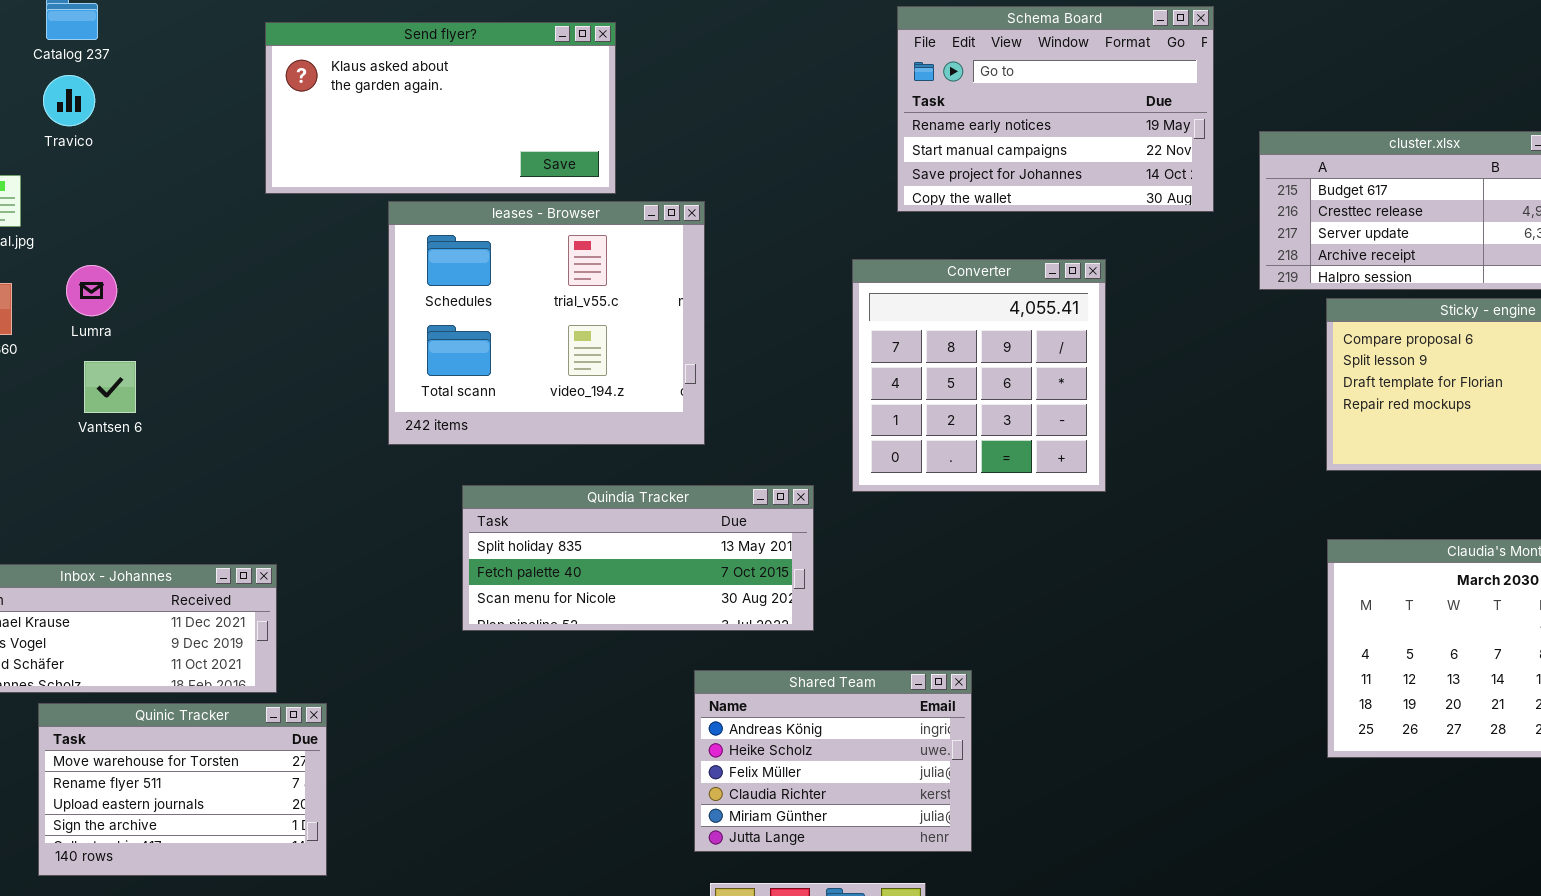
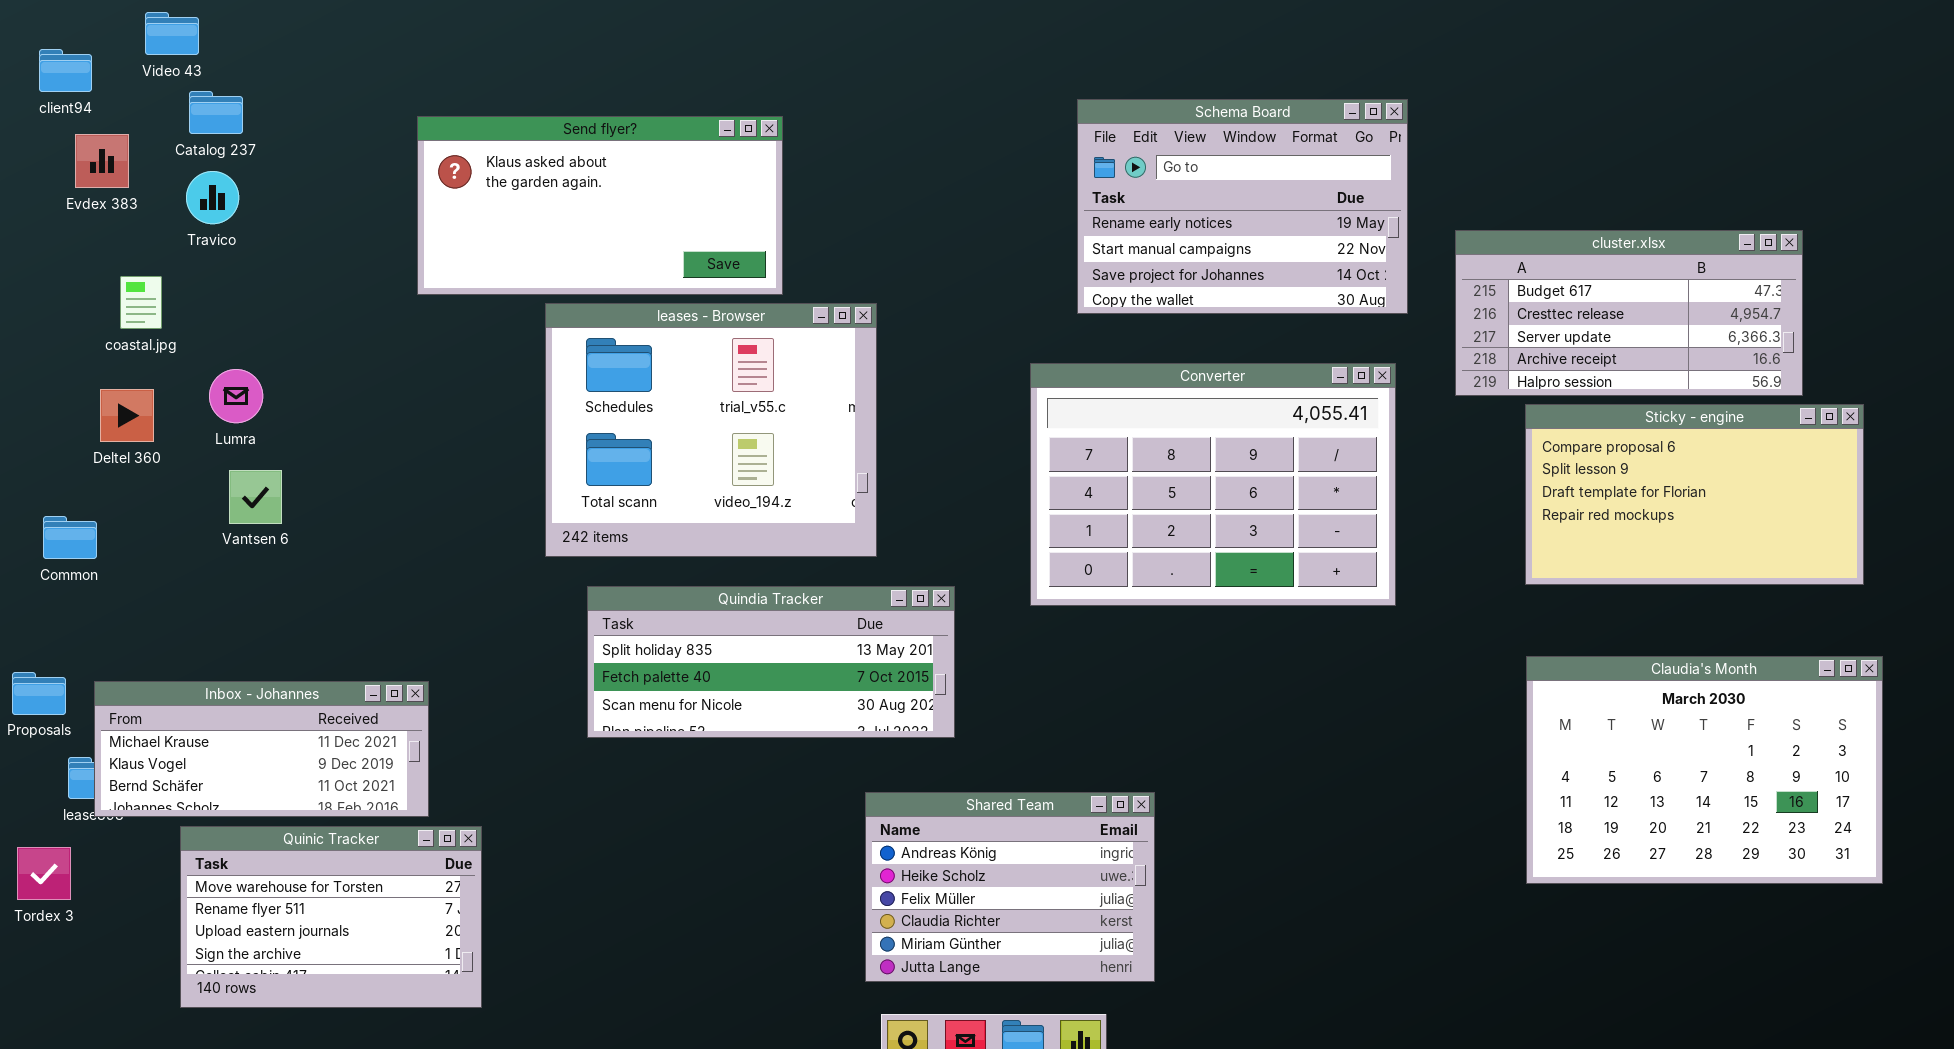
Converter: [852,259,1106,492] -> [1030,363,1396,606], resized
Quindia Tracker: [462,485,814,631] -> [587,586,955,738], moved

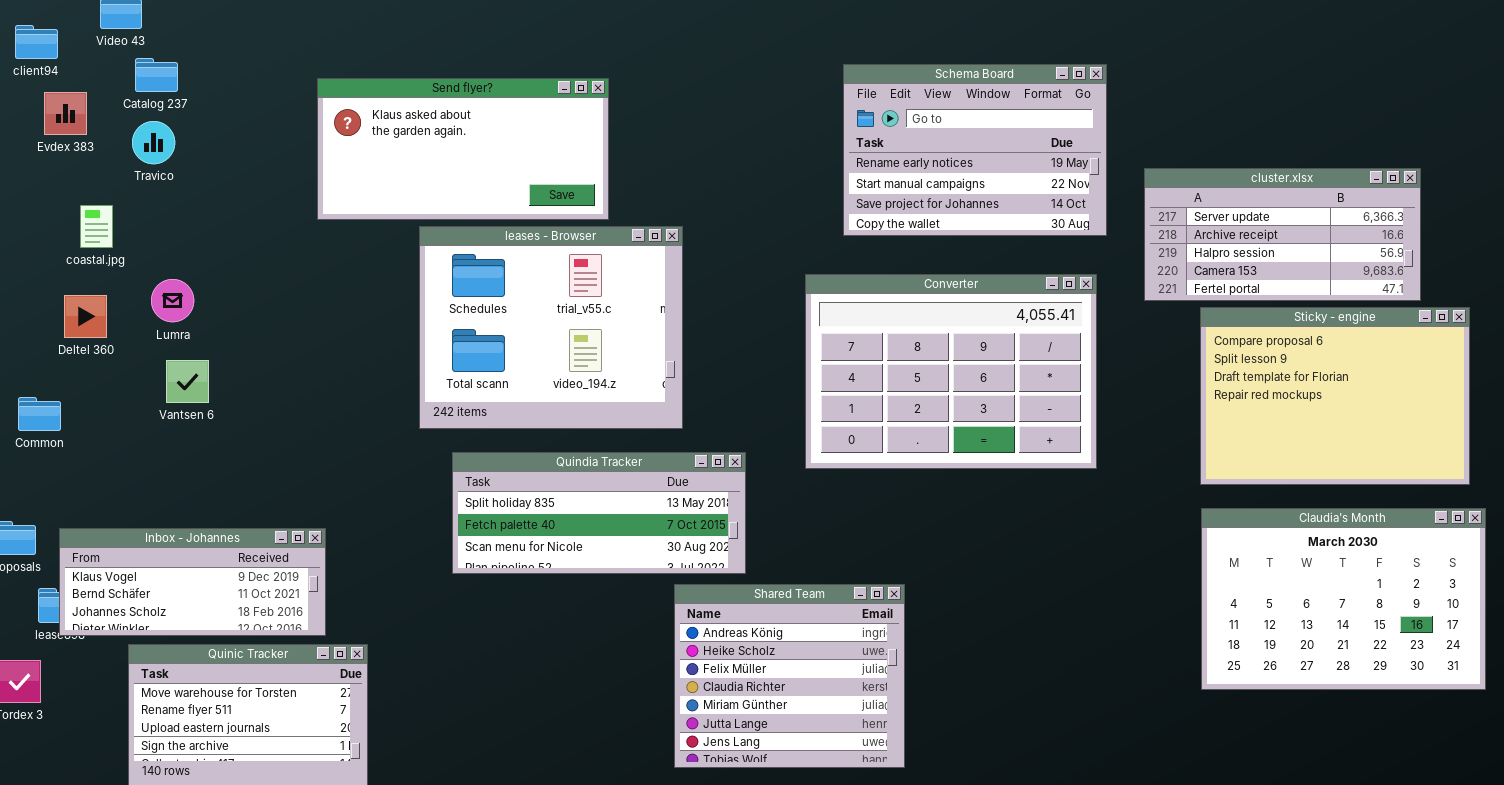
cluster.xlsx: [1455,230,1803,396] -> [1144,168,1421,301], scrolled down 2 rows
Sticky - engine: [1525,404,1864,585] -> [1200,307,1470,485], resized
Inbox - Johannes: [94,681,429,817] -> [59,528,326,636], scrolled down 1 row
Shared Team: [865,792,1155,982] -> [674,584,905,768], resized

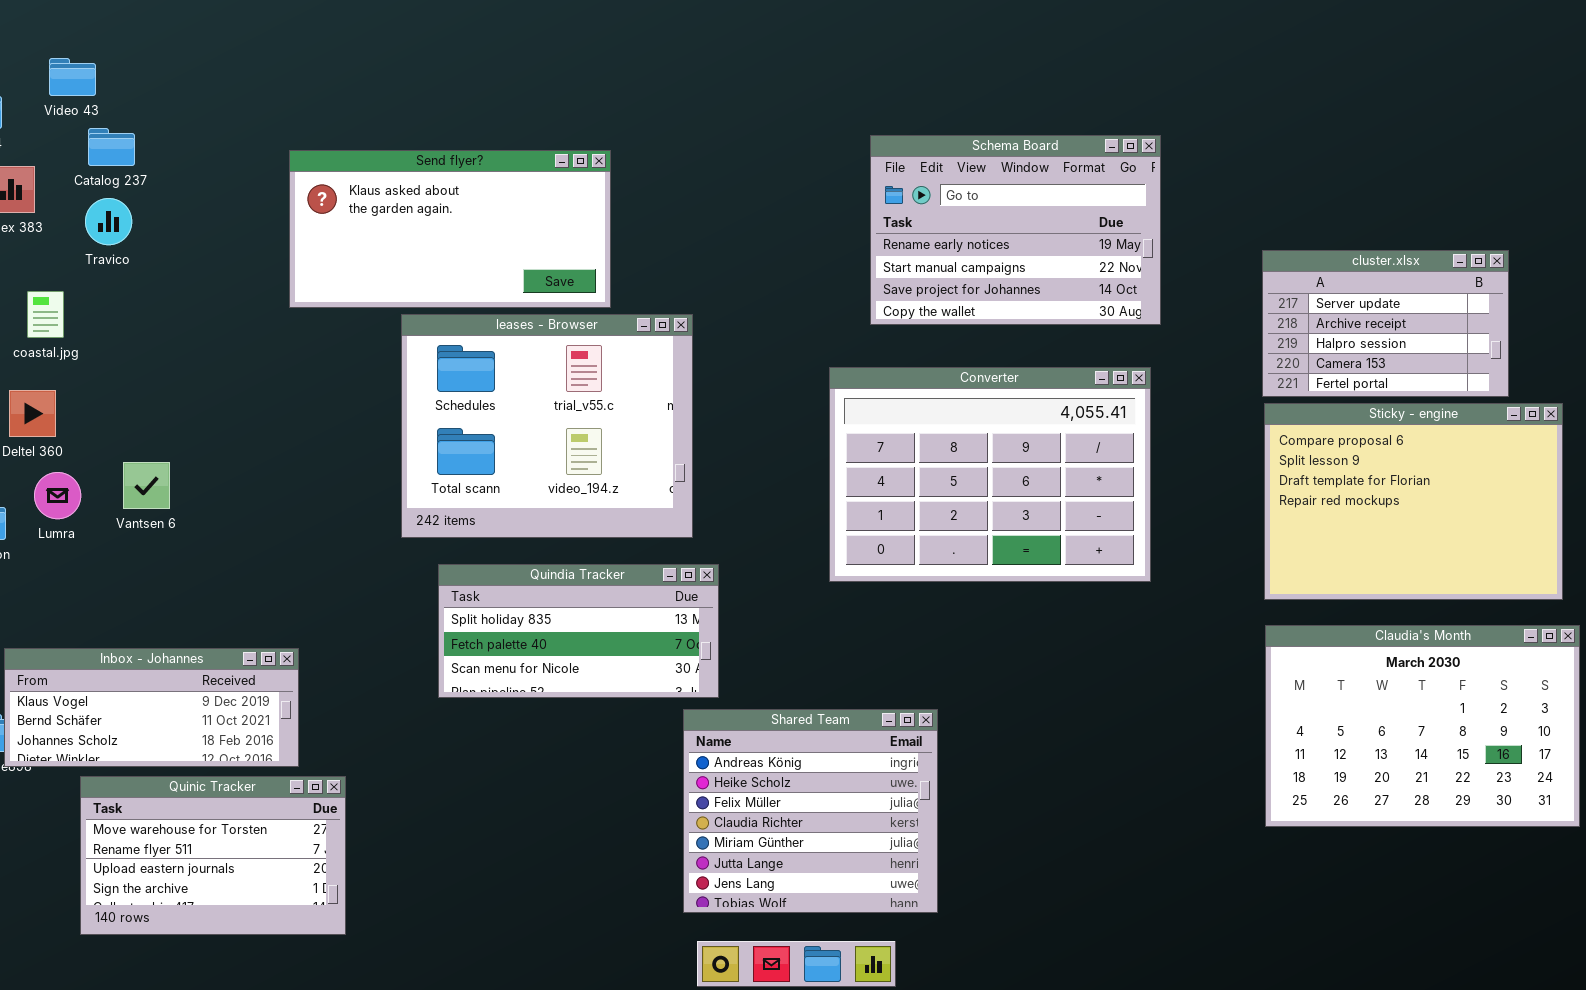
cluster.xlsx: [1144,168,1421,301] -> [1262,250,1509,397], resized
Lumra: [151,279,194,322] -> [34,472,81,519], moved
Quindia Tracker: [452,452,746,574] -> [438,564,719,698], resized

